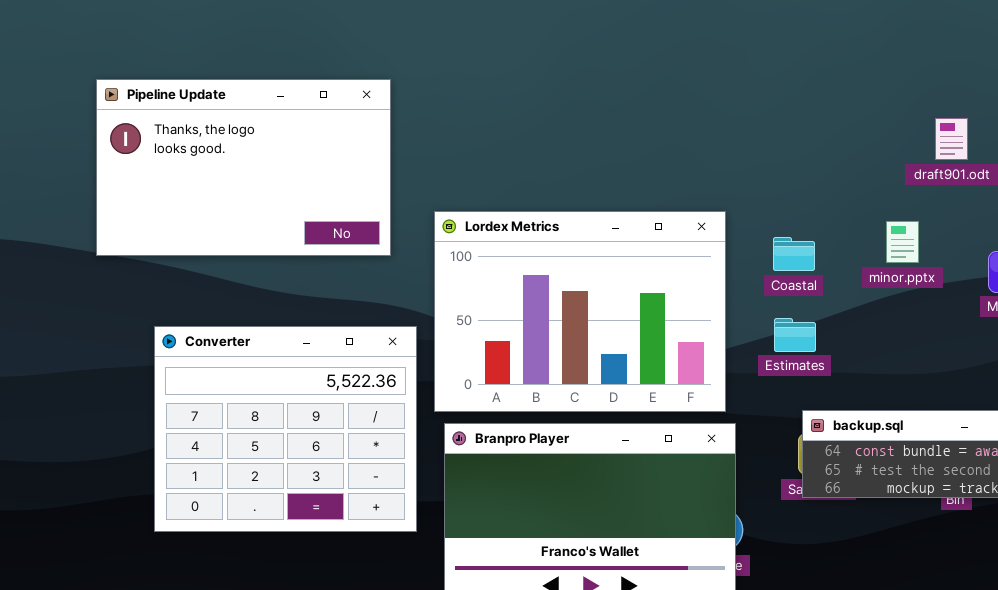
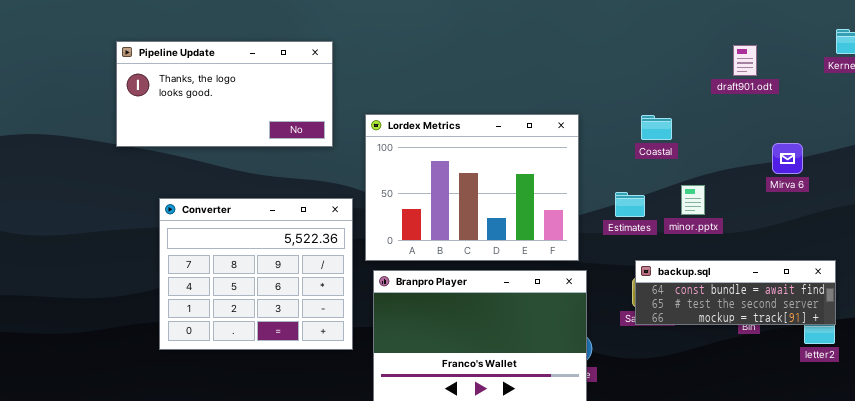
Pipeline Update: [96,79,391,256] -> [116,41,333,147], resized
minor.pptx: [886,221,919,263] -> [681,185,705,215], moved
Coastal: [773,237,815,271] -> [641,115,672,140], moved

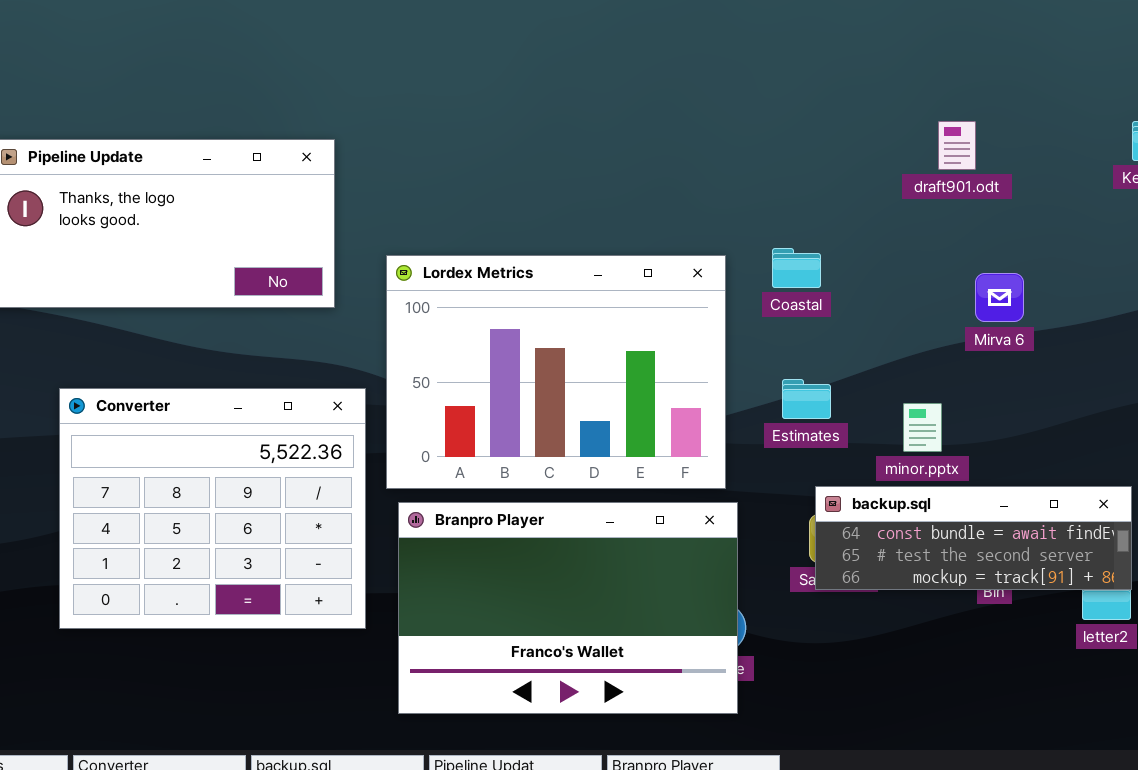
draft901.odt: [733,45,757,76] -> [938,121,976,170], moved
Coastal: [641,115,672,140] -> [772,248,821,288], moved
Mirva 6: [772,143,803,174] -> [975,273,1024,322], moved
minor.pptx: [681,185,705,215] -> [903,403,942,452], moved

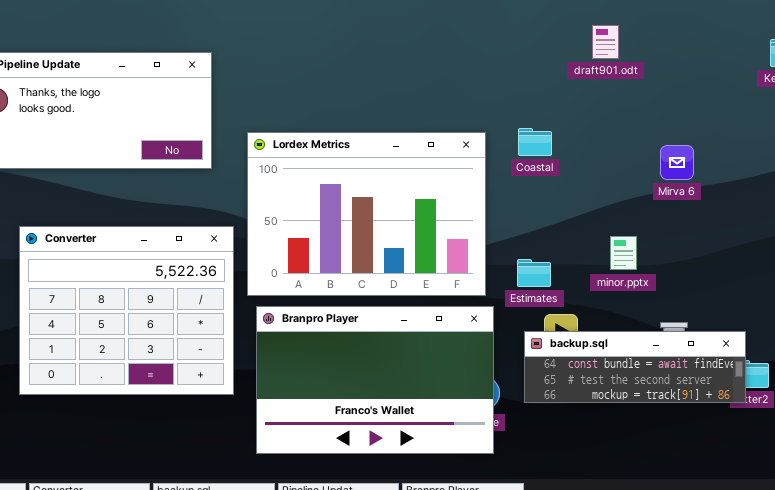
draft901.odt: [938,121,976,170] -> [592,25,619,59], moved
Estimates: [782,379,831,419] -> [517,259,551,287], moved
backup.sql: [815,486,1132,590] -> [524,331,746,403], moved

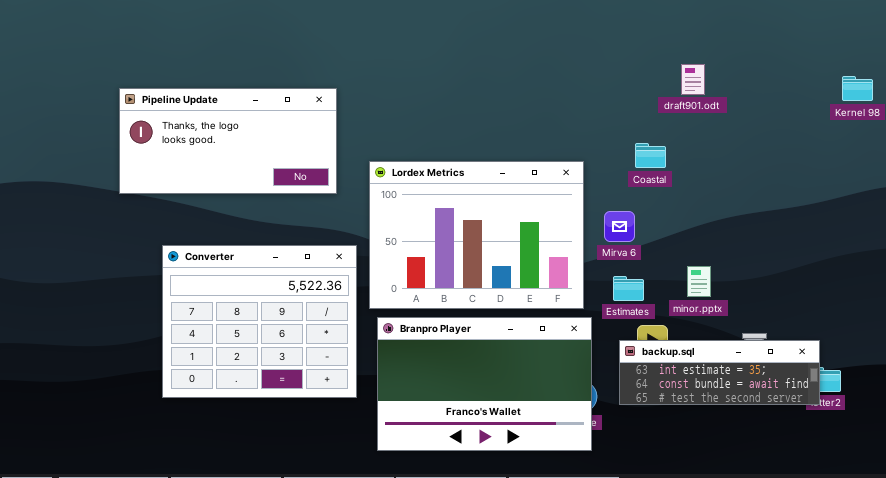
Coastal: [518,128,552,156] -> [635,143,666,168], moved
Mirva 6: [660,145,694,180] -> [604,211,635,242], moved
minor.pptx: [610,236,637,270] -> [687,266,711,297], moved
backup.sql: [524,331,746,403] -> [619,340,820,405], scrolled up 1 row

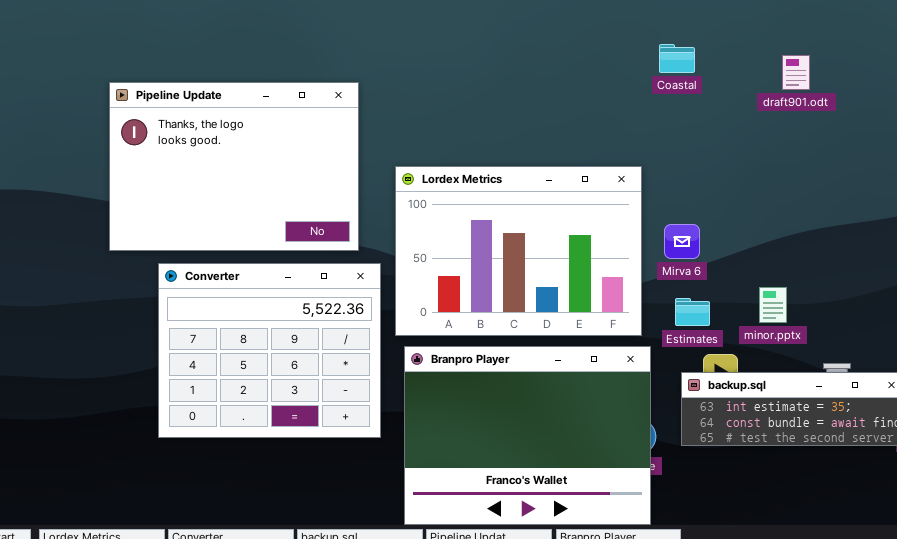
draft901.odt: [681,64,705,95] -> [782,55,810,90], moved
Pipeline Update: [119,88,337,194] -> [109,82,359,251], resized
Coastal: [635,143,666,168] -> [659,44,695,73], moved
Branpro Player: [377,317,592,451] -> [404,346,651,525], resized

